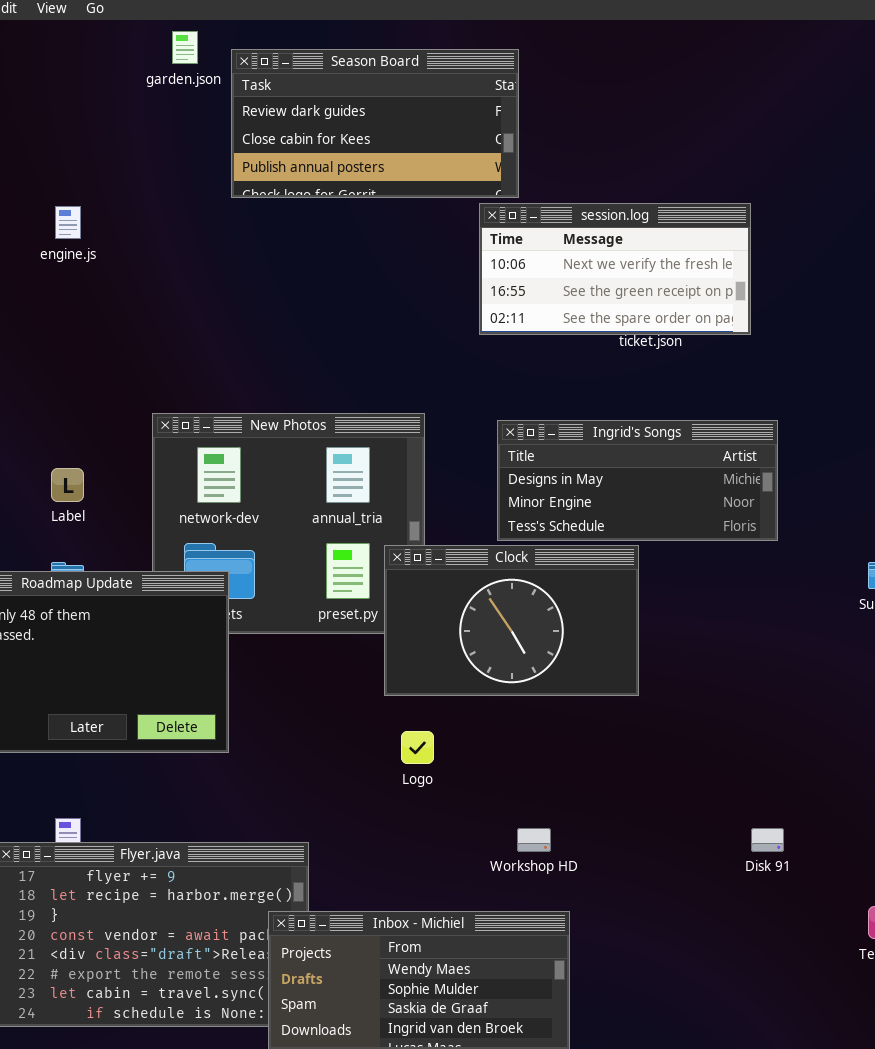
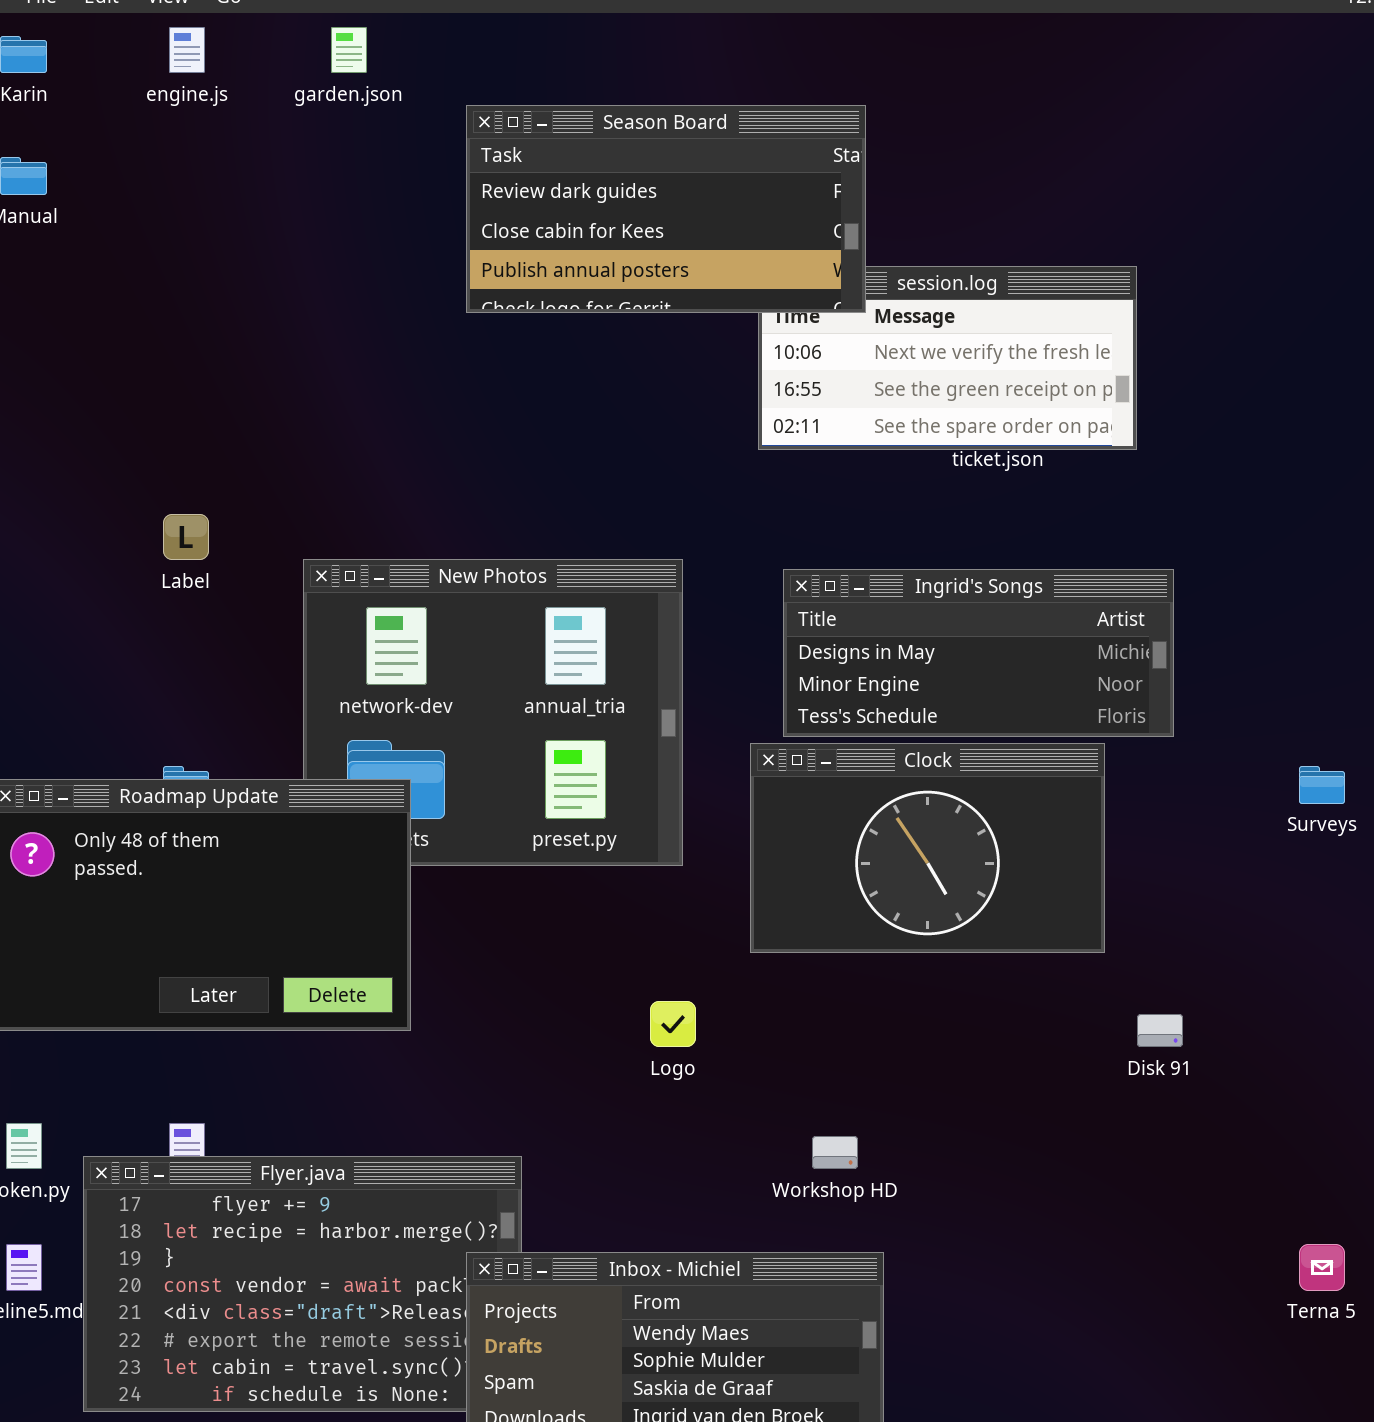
Season Board: [231,49,519,198] -> [466,105,866,313], moved
engine.js: [55,206,81,239] -> [169,27,205,73], moved
Label: [51,468,84,502] -> [163,514,209,560], moved
Clock: [384,545,639,696] -> [750,743,1105,953], moved
Disk 91: [751,828,784,852] -> [1137,1014,1183,1047], moved

